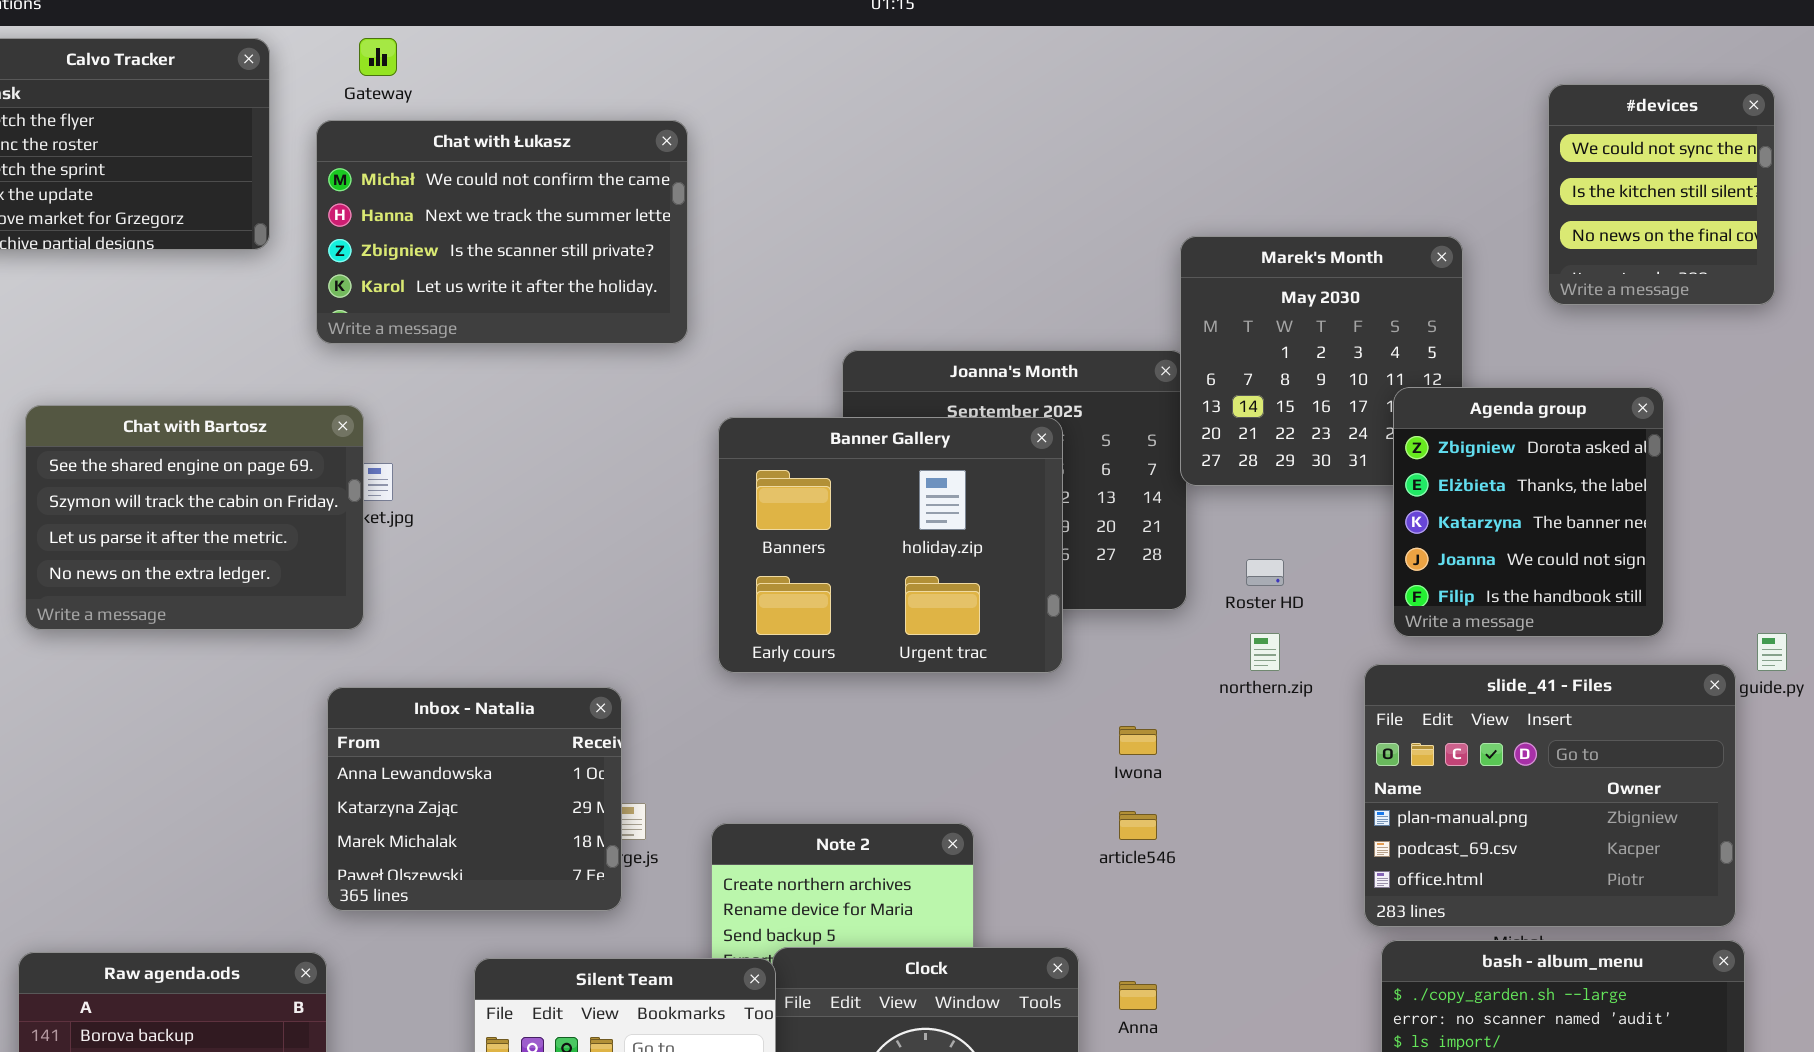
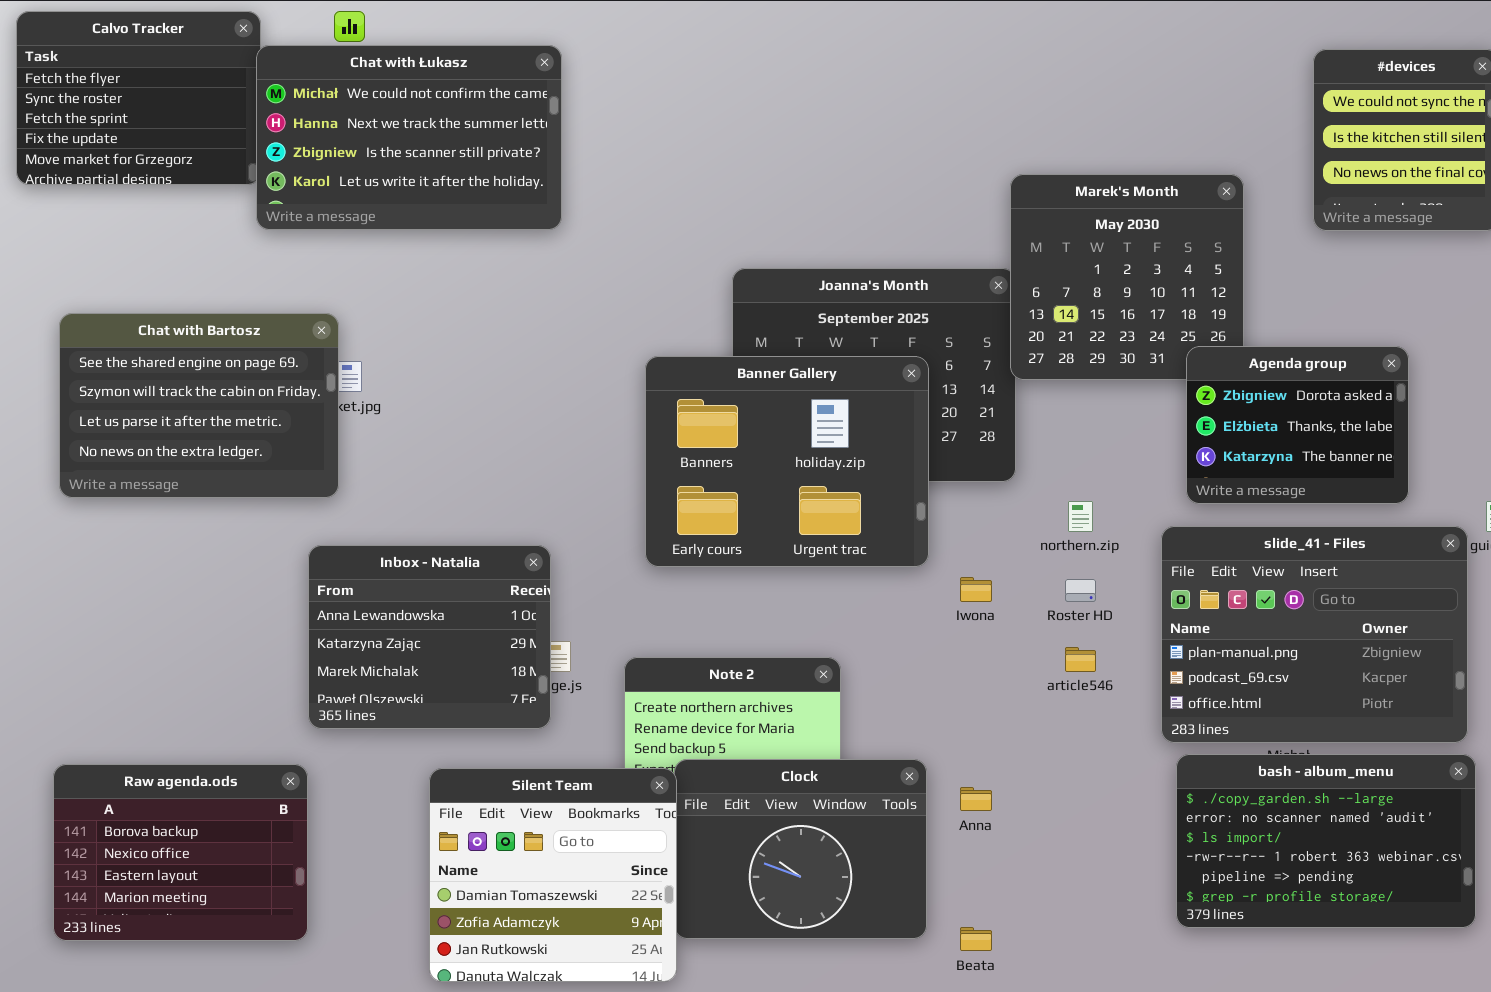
Chat with Łukasz: [316,120,688,344] -> [256,45,562,230], moved
Agenda group: [1393,387,1664,637] -> [1186,346,1409,504], resized
Banner Gallery: [718,417,1063,673] -> [645,356,929,567], moved
Roster HD: [1246,559,1284,586] -> [1065,579,1096,602], moved
article546: [1119,811,1157,840] -> [1065,647,1096,672], moved

